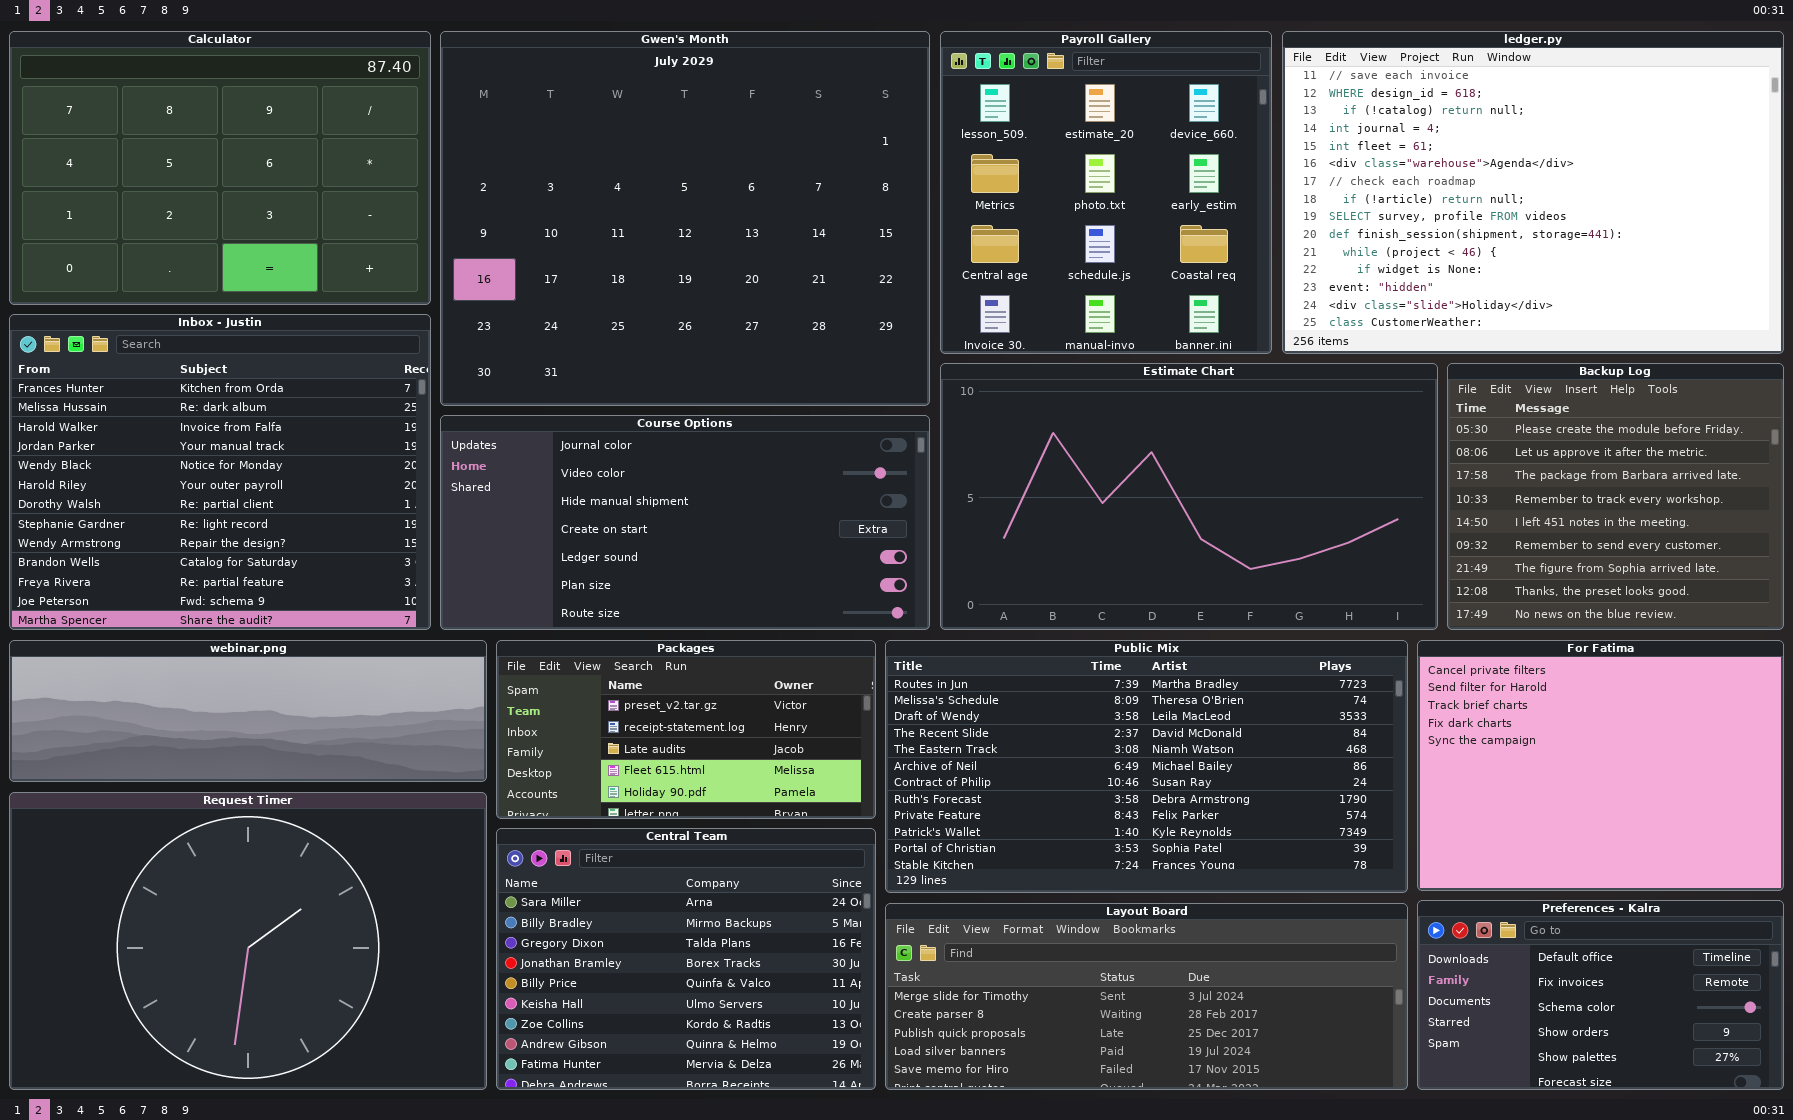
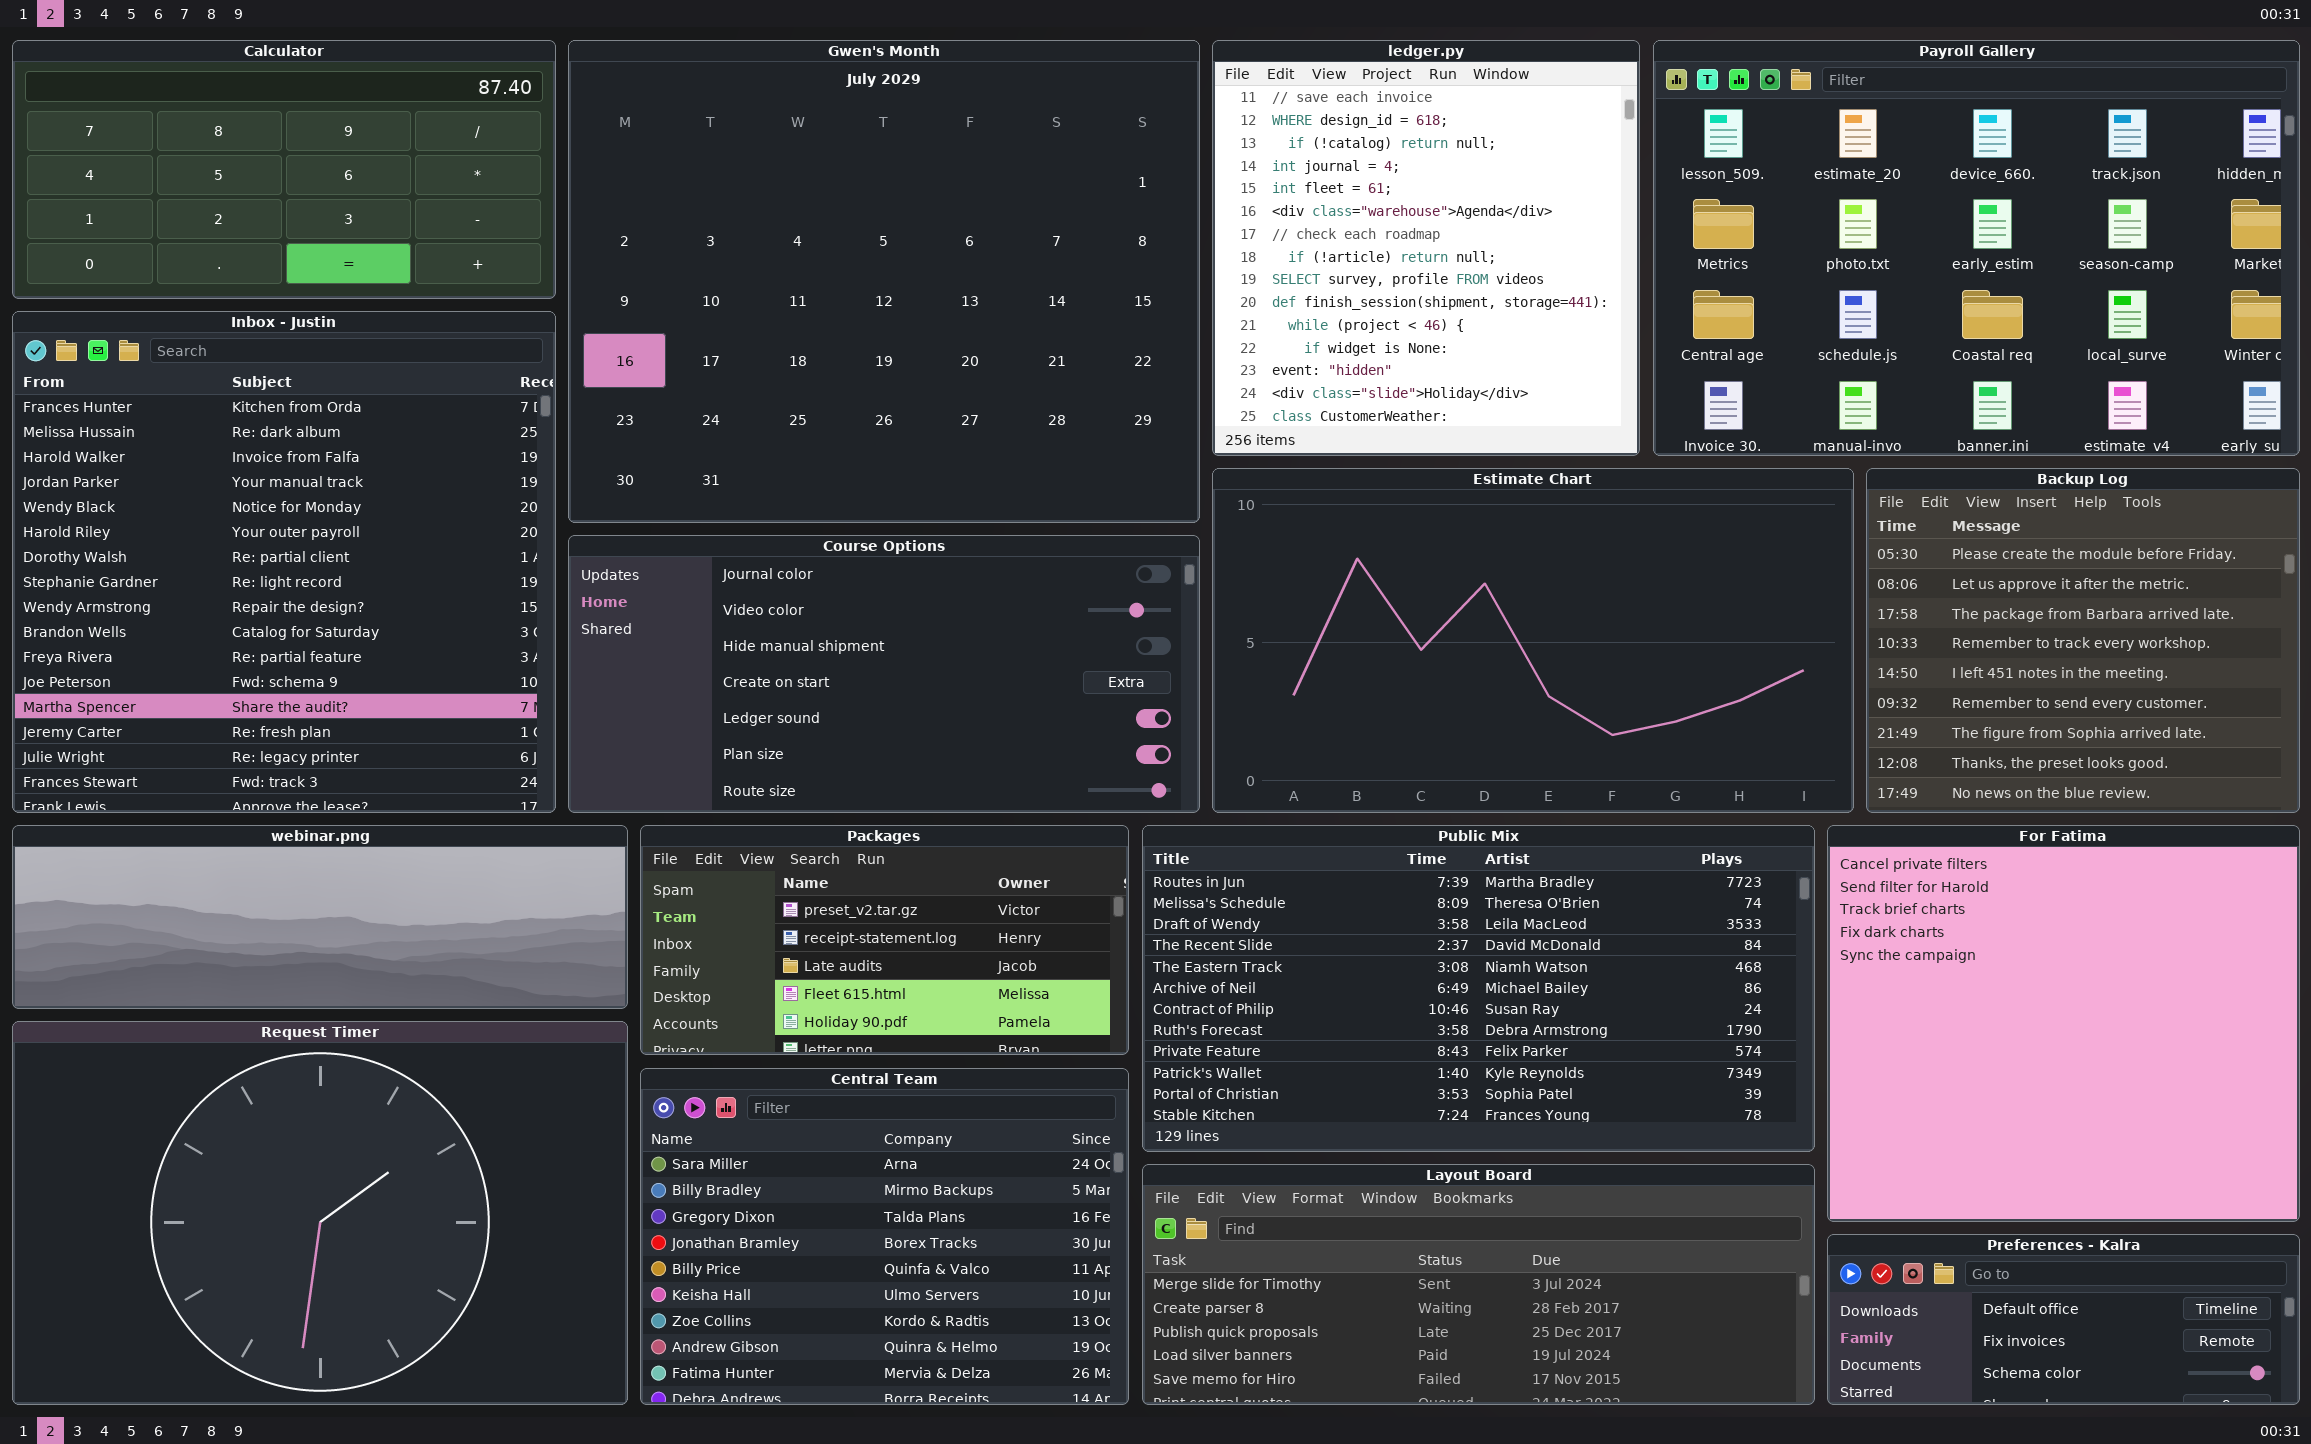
Calculator: [9,31,431,305] -> [12,40,556,299], resized
Payroll Gallery: [940,31,1272,354] -> [1653,40,2300,456], moved, resized
ledger.py: [1282,31,1784,354] -> [1212,40,1640,456], moved, resized
Inbox - Justin: [9,314,431,630] -> [12,311,556,813], resized
For Fatima: [1417,640,1784,891] -> [1827,825,2300,1222], resized
Preferences - Kalra: [1417,900,1784,1090] -> [1827,1234,2300,1405], resized

